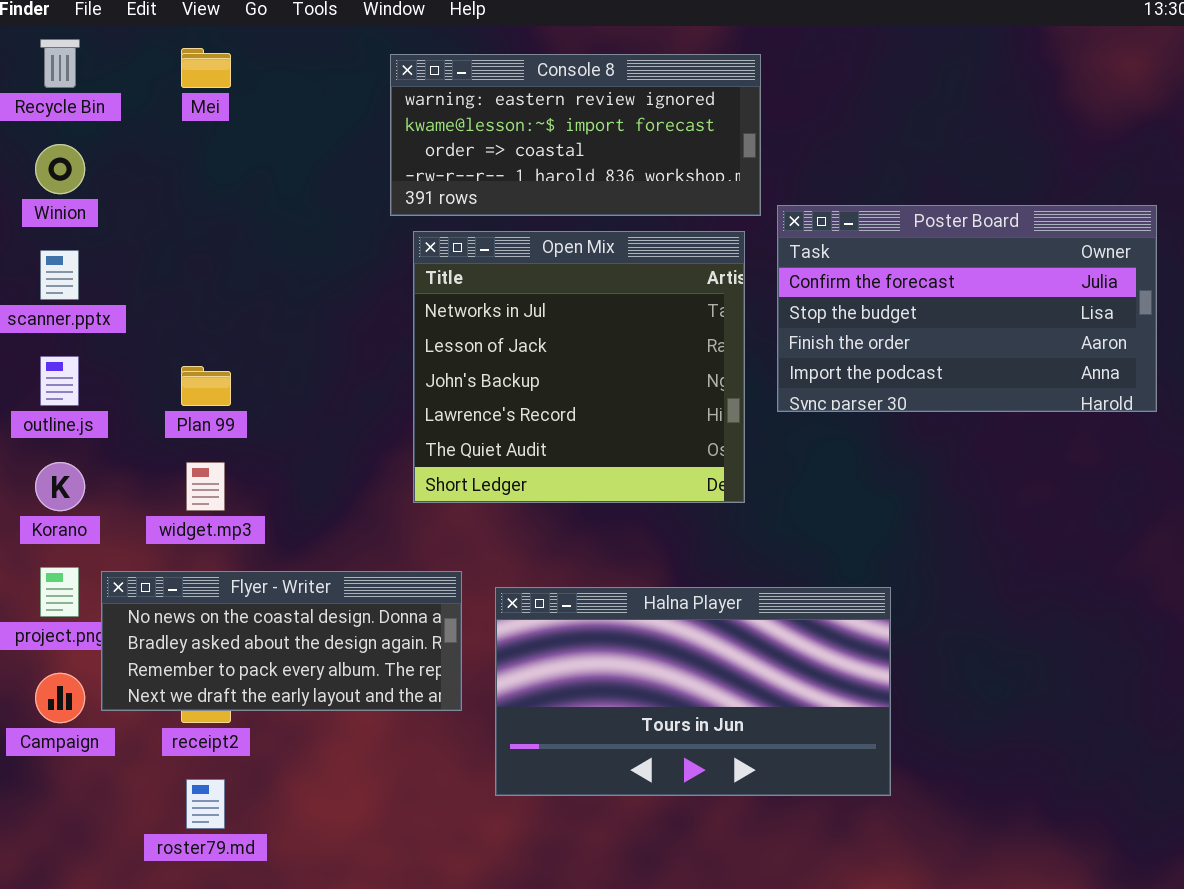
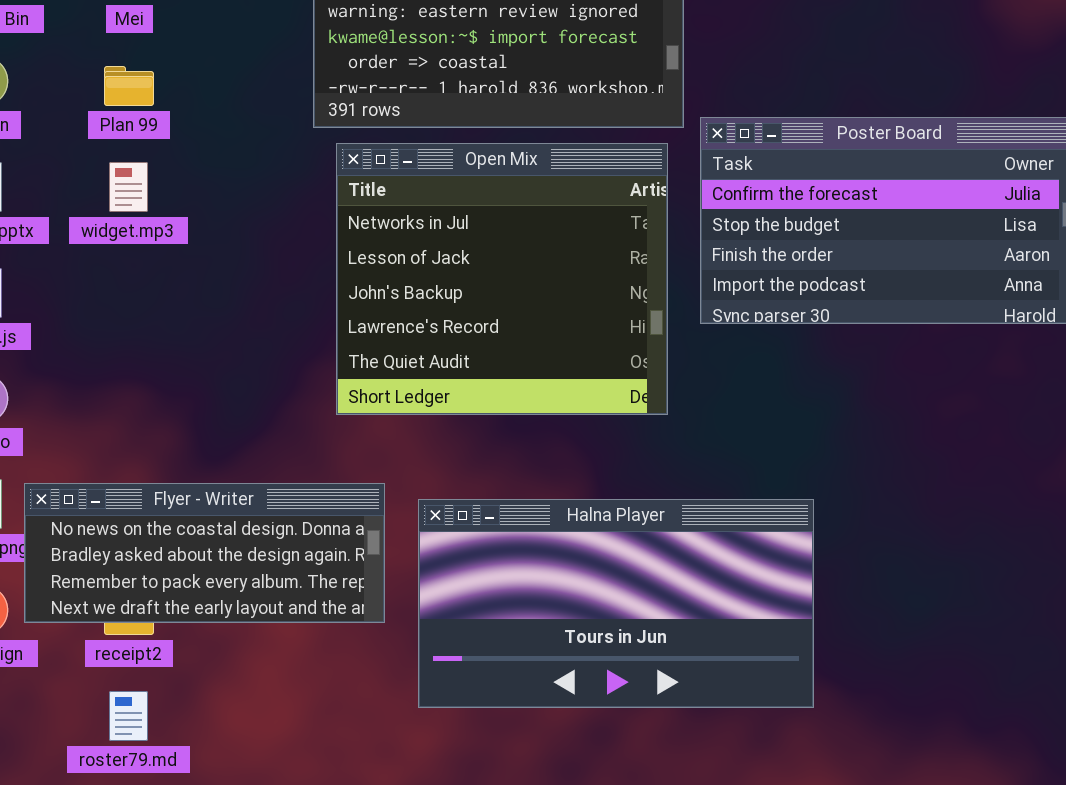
Plan 99: [181,366,231,406] -> [104,66,154,106], moved
widget.mp3: [186,462,225,511] -> [109,162,148,212], moved

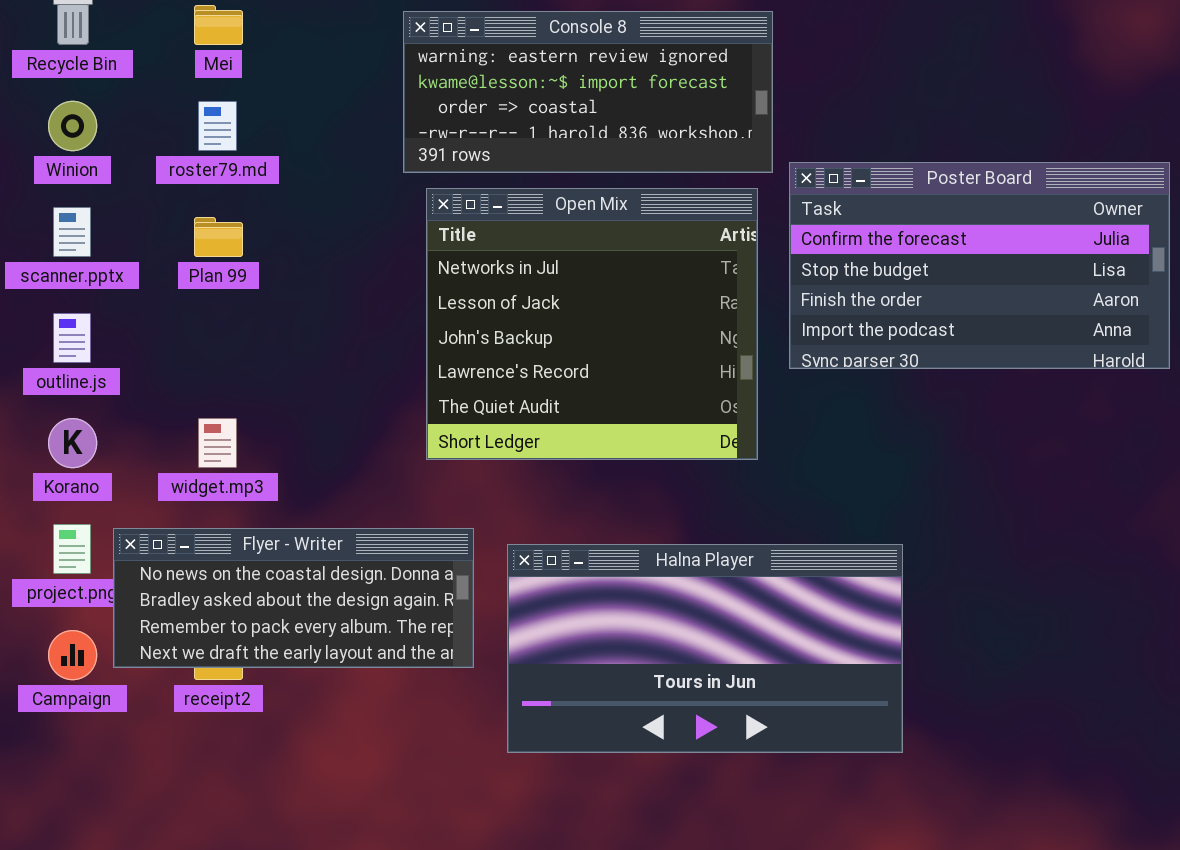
Plan 99: [104,66,154,106] -> [194,217,243,257], moved
widget.mp3: [109,162,148,212] -> [198,418,237,468], moved
roster79.md: [109,691,148,741] -> [198,101,237,151], moved

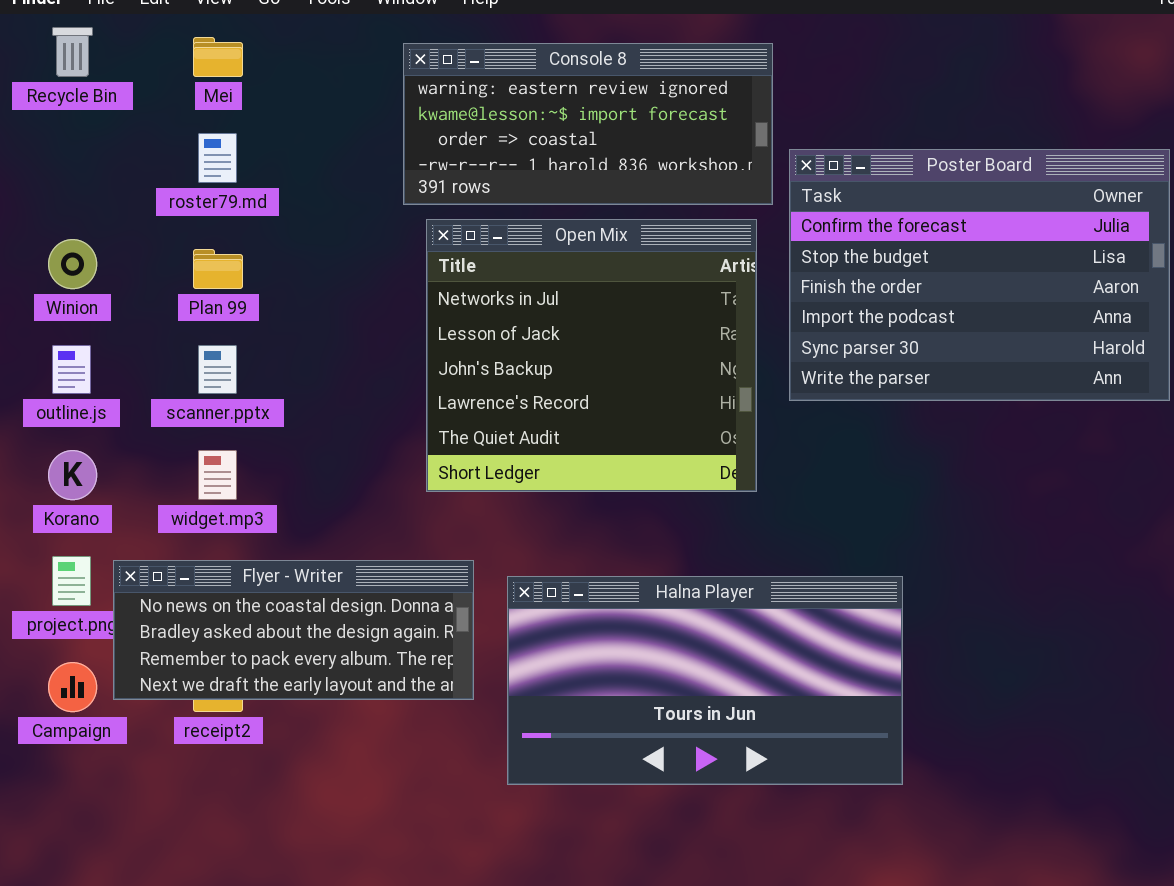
Winion: [48,101,97,151] -> [48,239,97,289], moved
Poster Board: [789,162,1170,369] -> [789,149,1170,401], resized
scanner.pptx: [53,207,91,257] -> [198,345,237,394], moved

